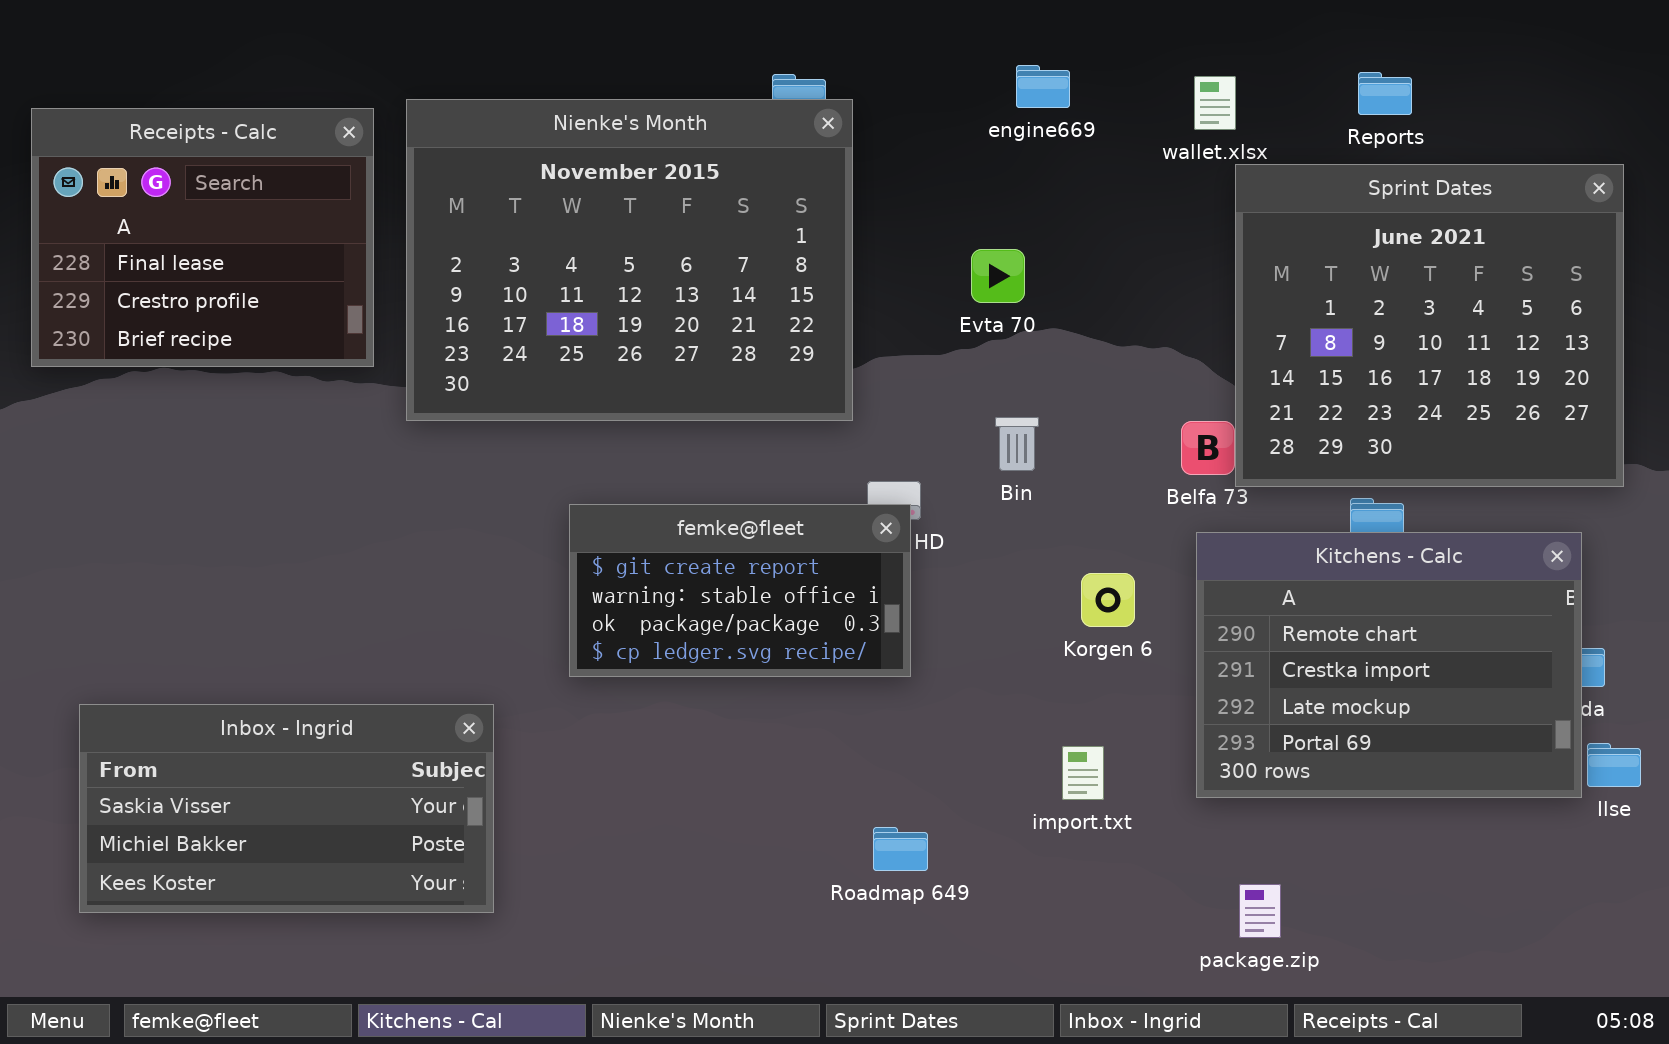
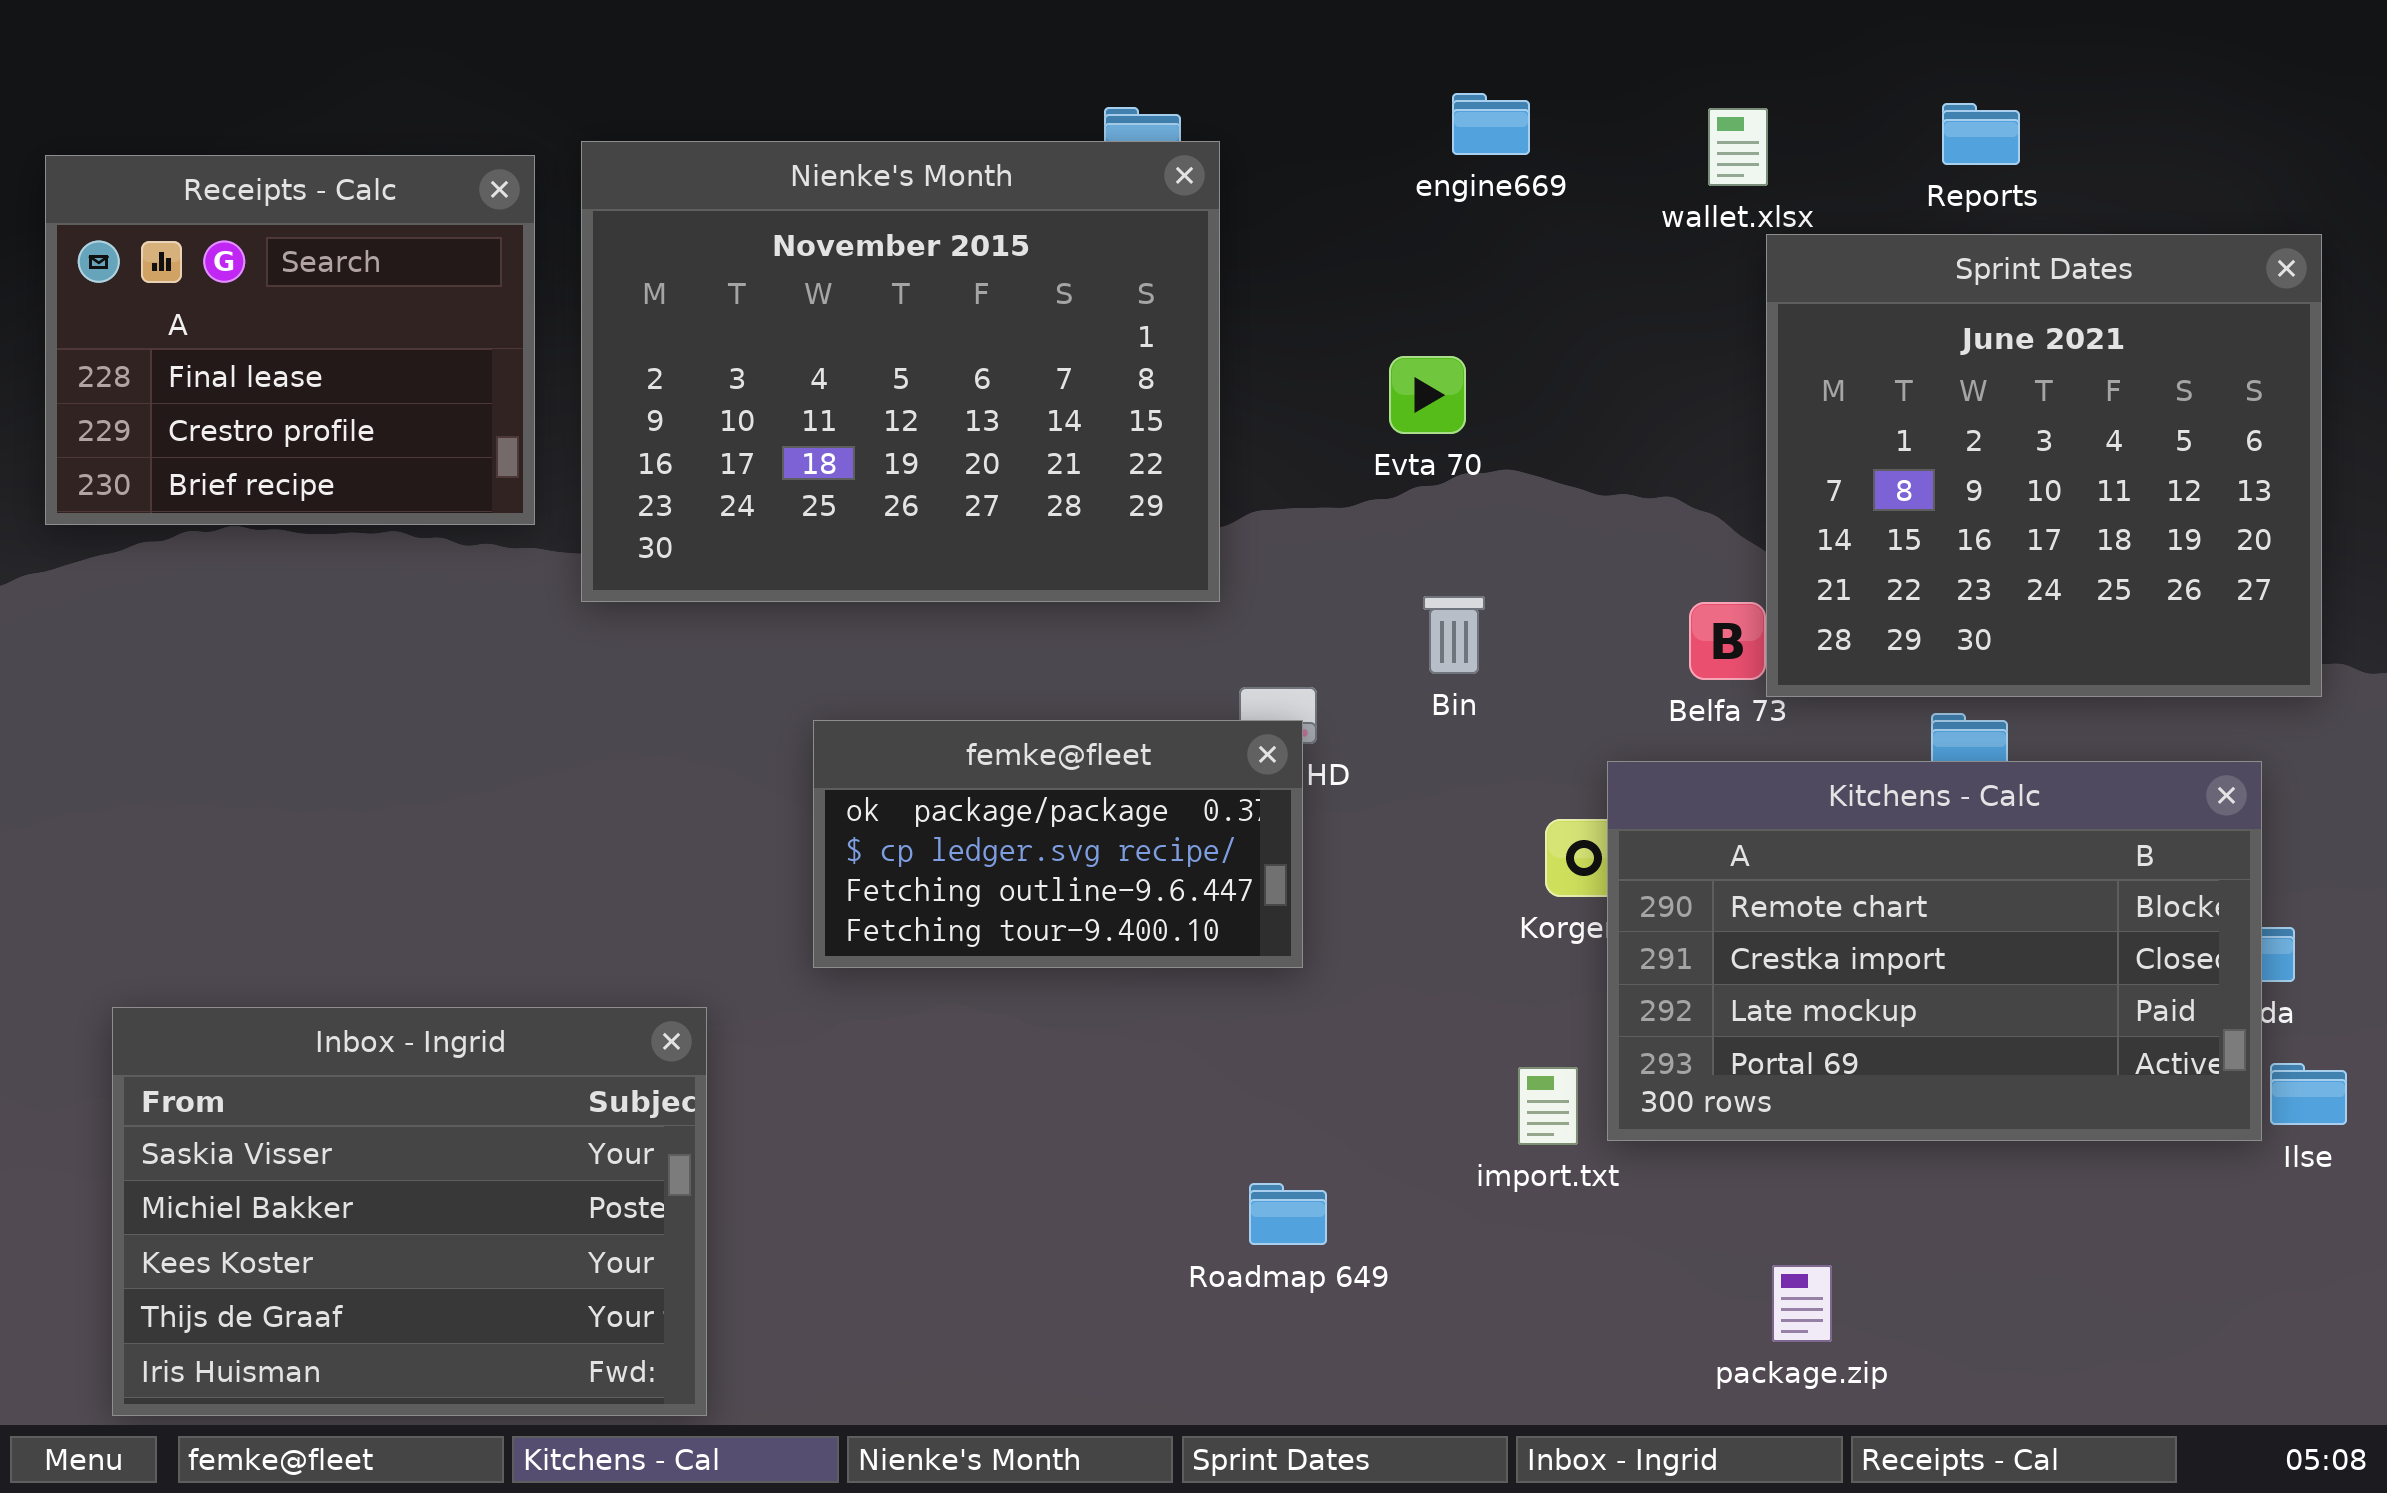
femke@fleet: [569,504,911,677] -> [813,720,1303,968], scrolled down 2 rows
Kitchens - Calc: [1196,532,1582,798] -> [1607,761,2262,1141], resized
Inbox - Ingrid: [79,704,494,913] -> [112,1007,707,1416], resized

